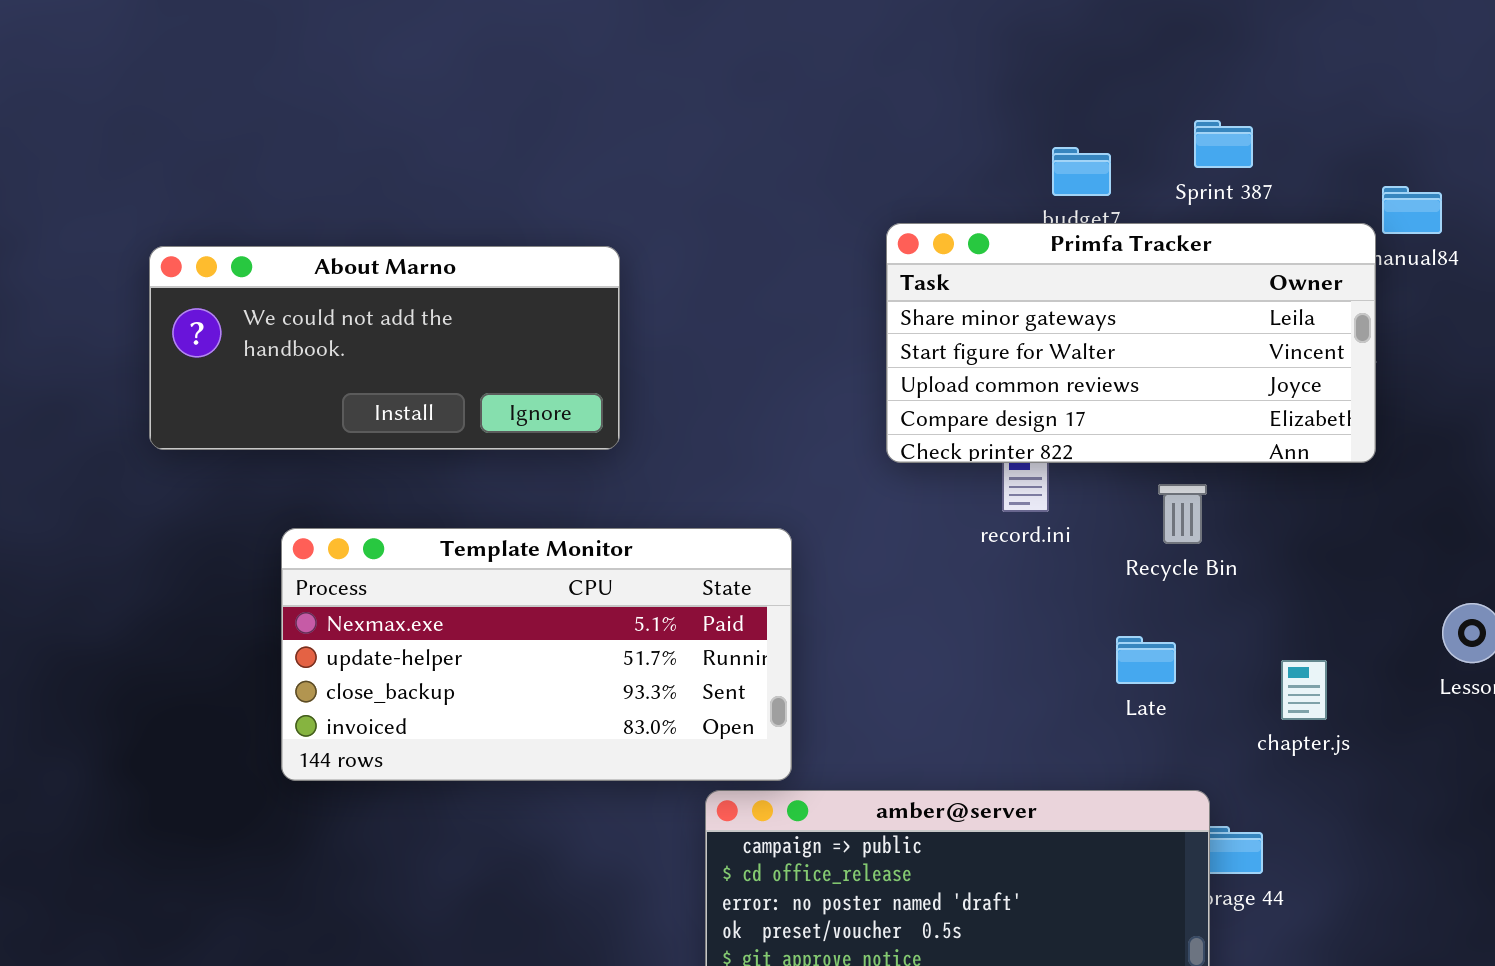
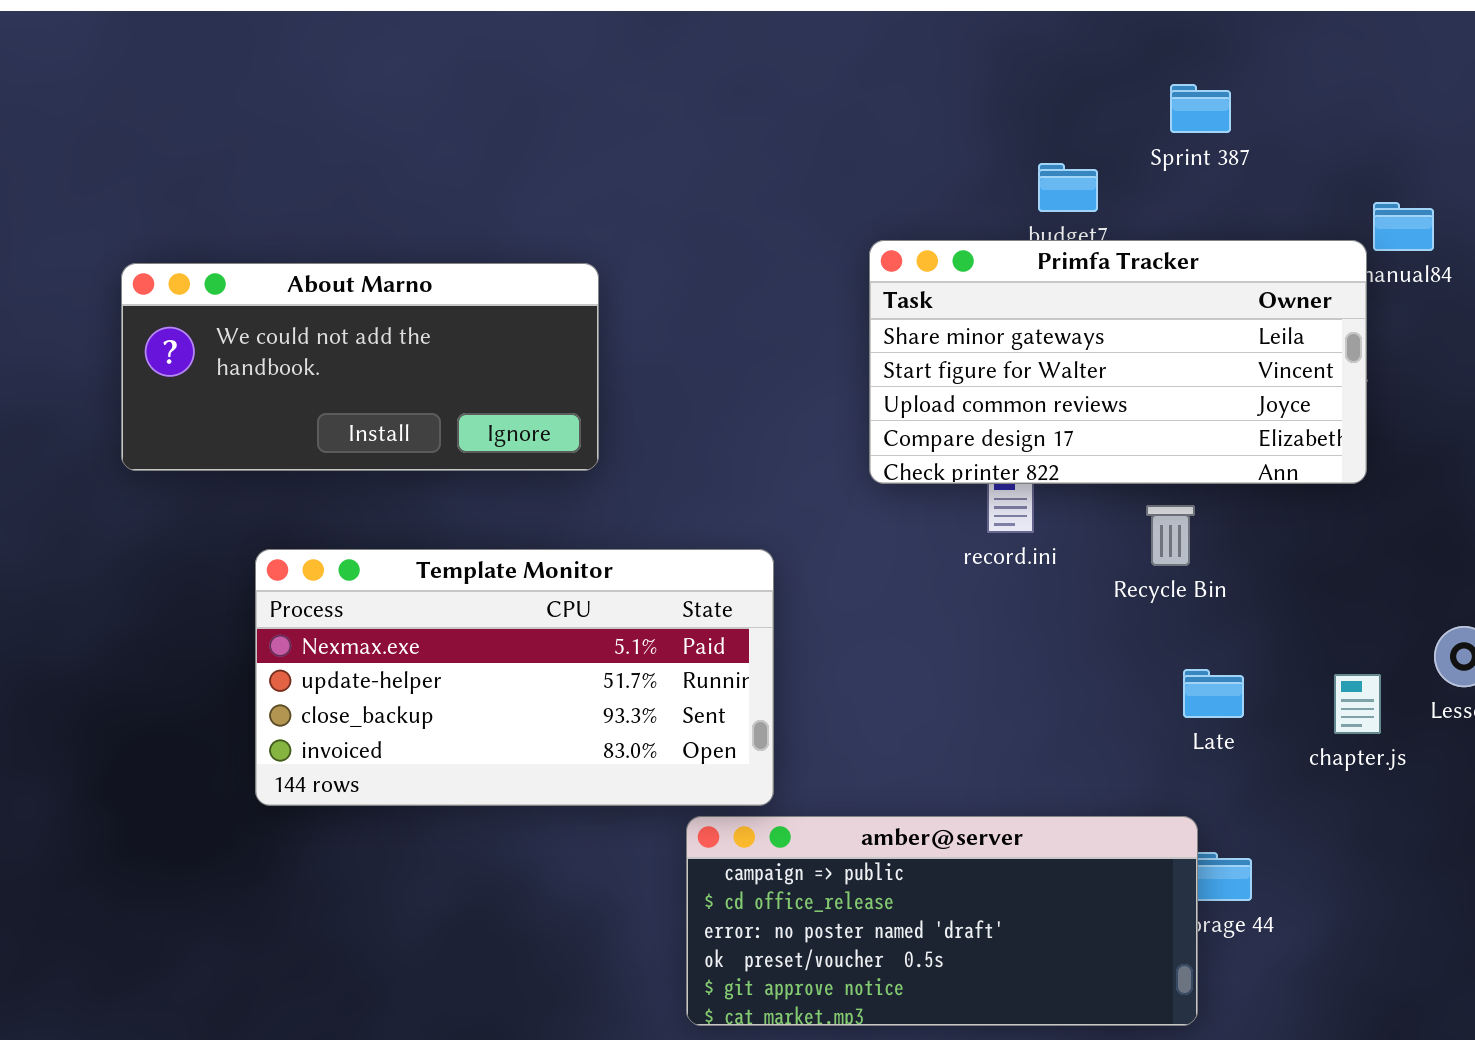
Sprint 387: [1194,120,1253,168] -> [1170,84,1231,133], moved
Late: [1116,636,1176,684] -> [1183,669,1244,718], moved
chapter.js: [1281,660,1327,720] -> [1334,674,1381,734], moved

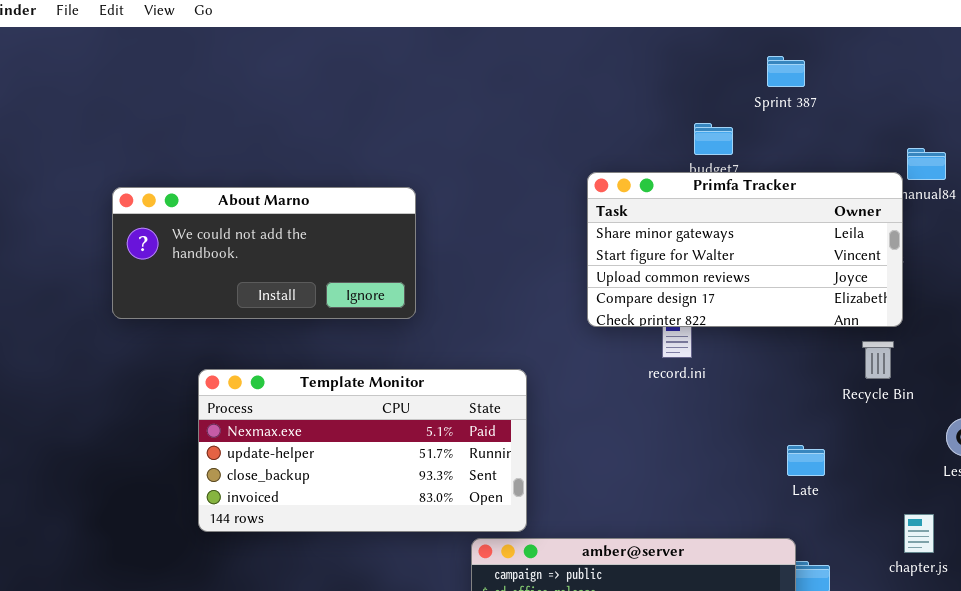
Sprint 387: [1170,84,1231,133] -> [767,56,805,87], moved
Recycle Bin: [1146,505,1195,566] -> [862,341,894,379], moved
chapter.js: [1334,674,1381,734] -> [904,514,934,553], moved

